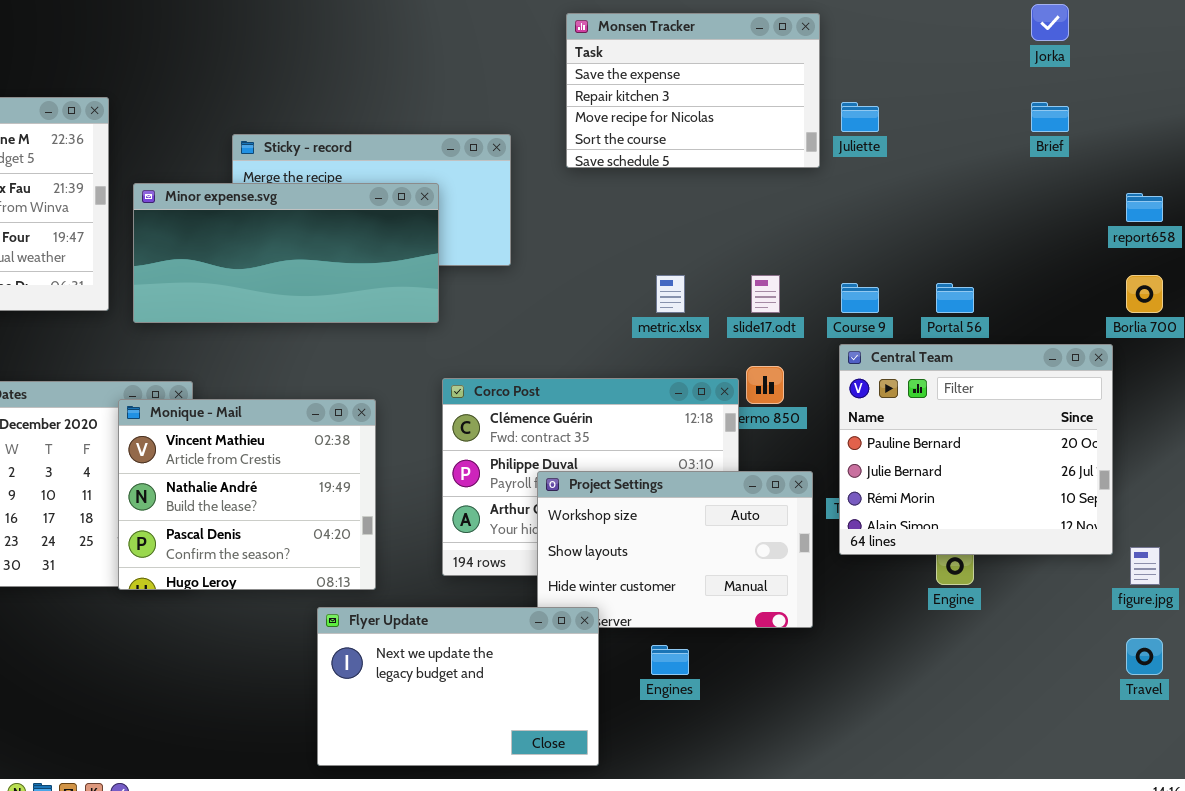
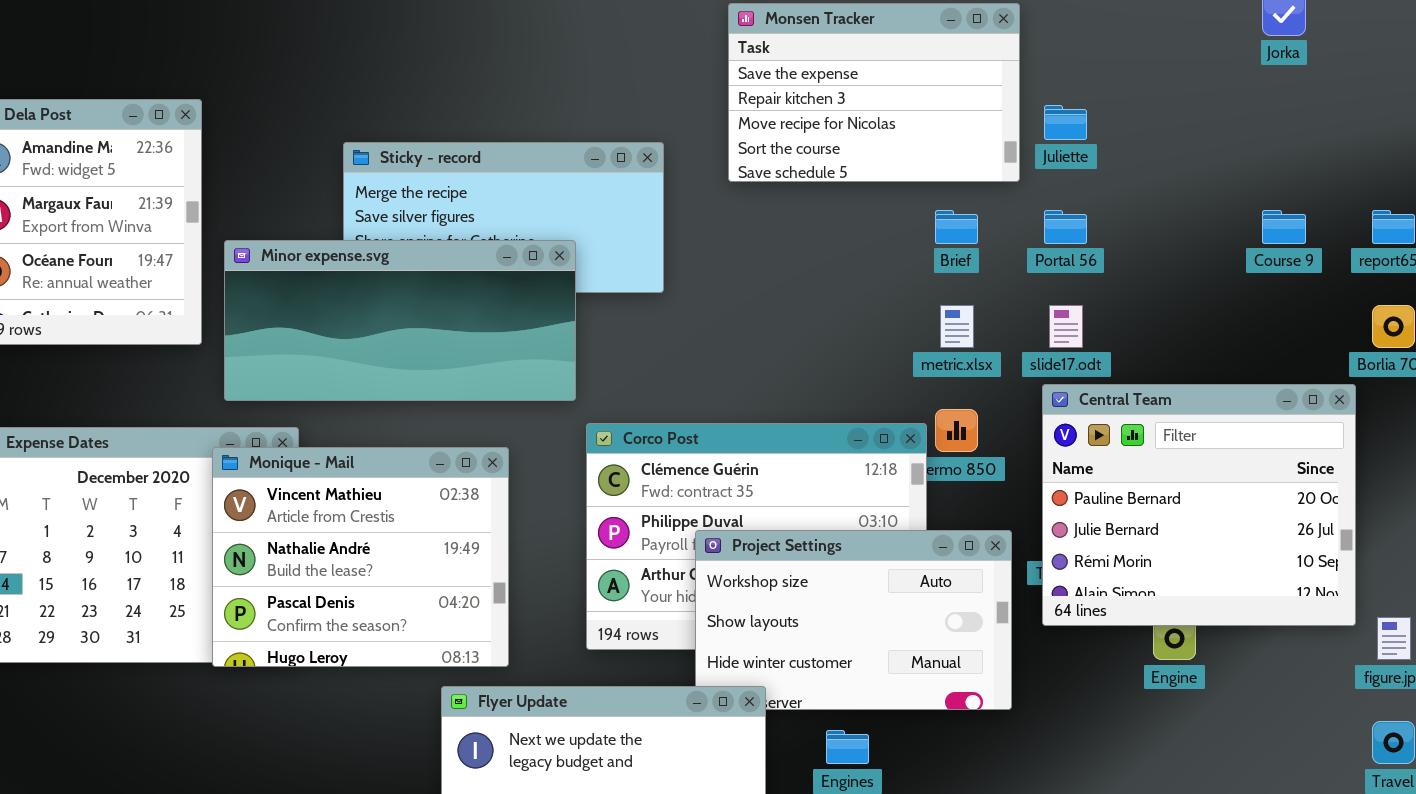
Brief: [1031,102,1069,132] -> [935,210,978,244], moved
Minor expense.svg: [133,183,439,323] -> [224,240,576,401], moved
metric.xlsx: [656,275,685,313] -> [940,305,974,348], moved
slide17.odt: [751,275,780,313] -> [1049,305,1083,348], moved
Course 9: [841,283,879,313] -> [1262,210,1306,244], moved
Portal 56: [936,283,974,313] -> [1044,210,1087,244], moved

